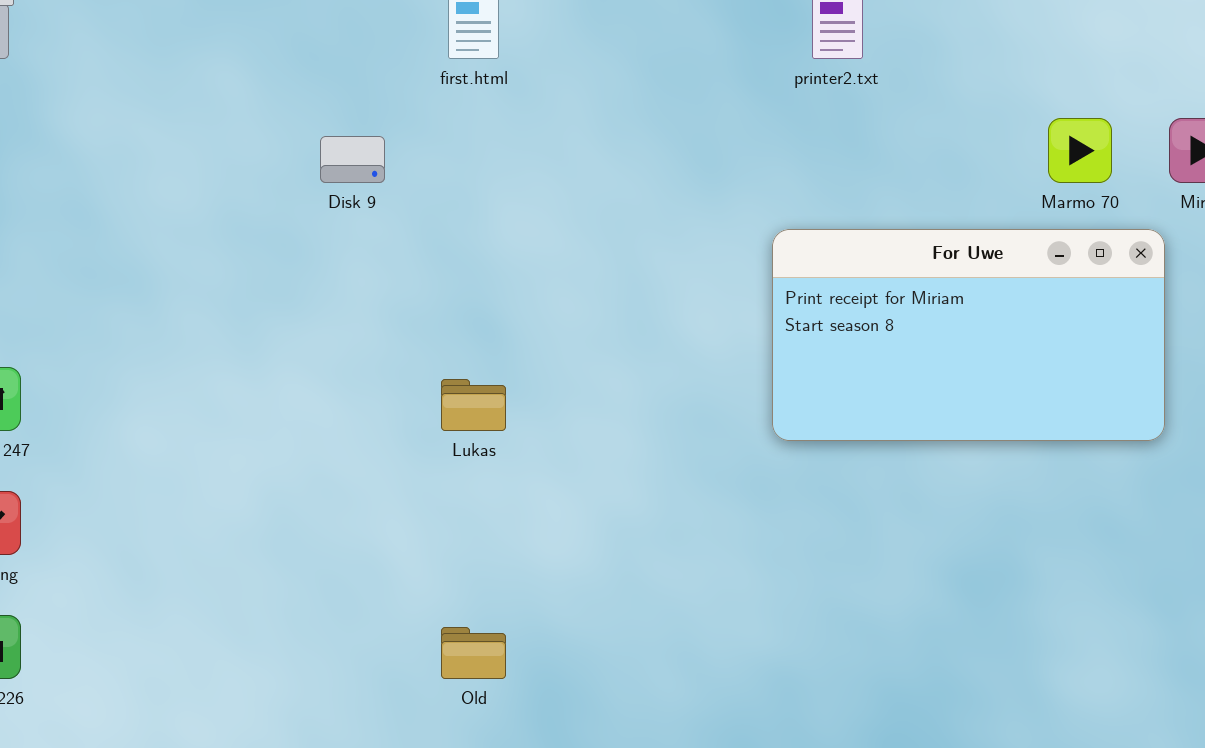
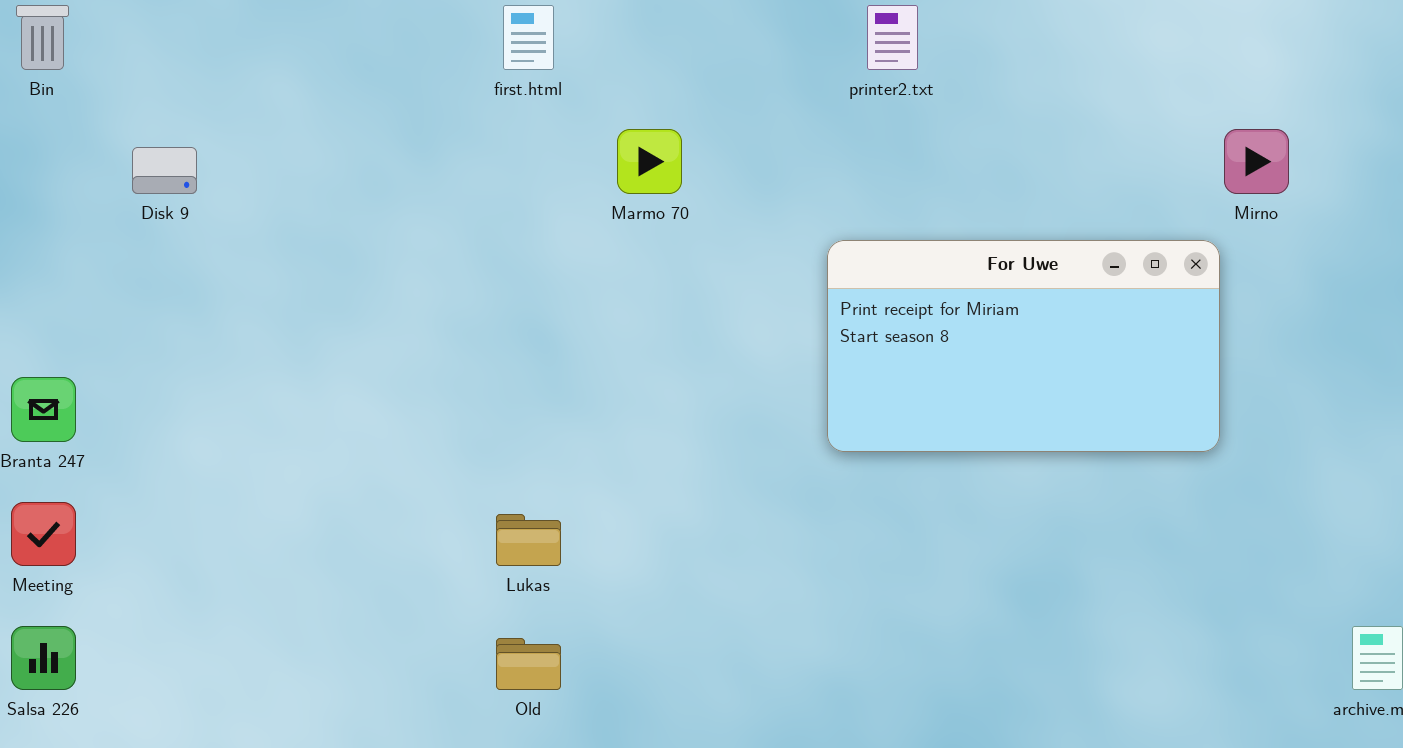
Marmo 70: [1048,118,1112,183] -> [617,129,682,194], moved
Disk 9: [320,136,385,183] -> [132,147,197,194], moved
Lukas: [441,379,506,431] -> [496,514,561,566], moved

